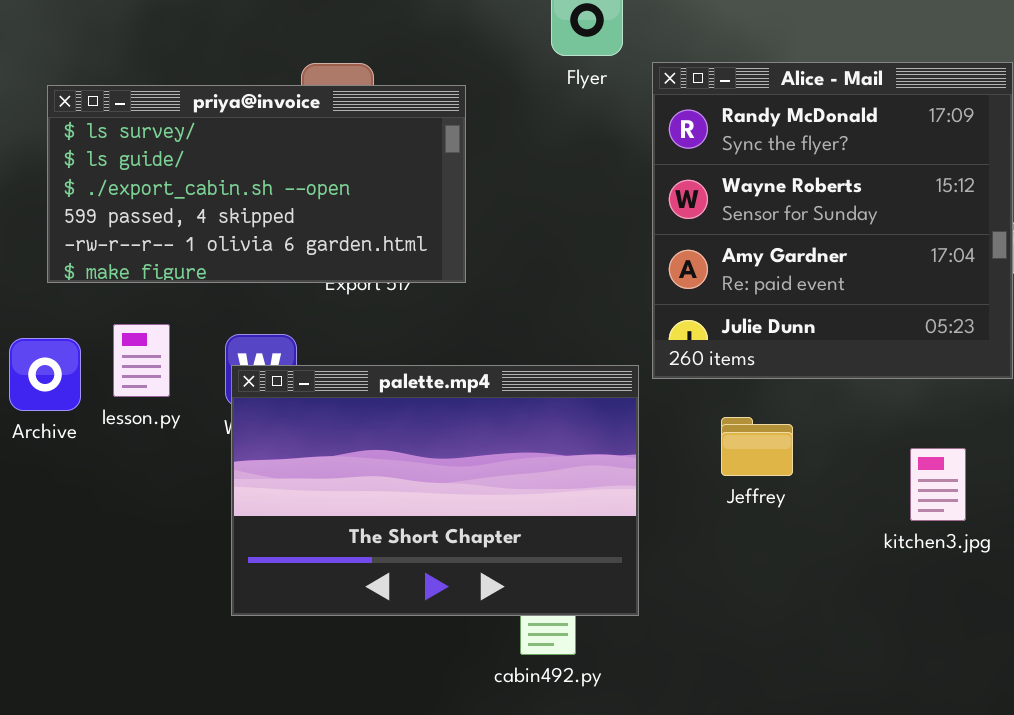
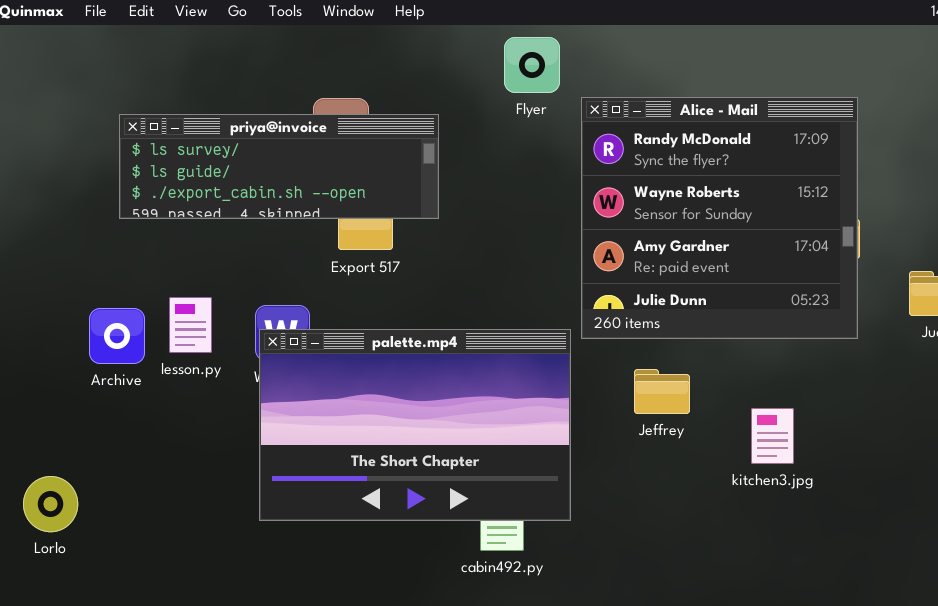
priya@invoice: [47,85,466,283] -> [119,114,439,219], resized
kitchen3.jpg: [910,448,966,521] -> [751,408,794,464], moved

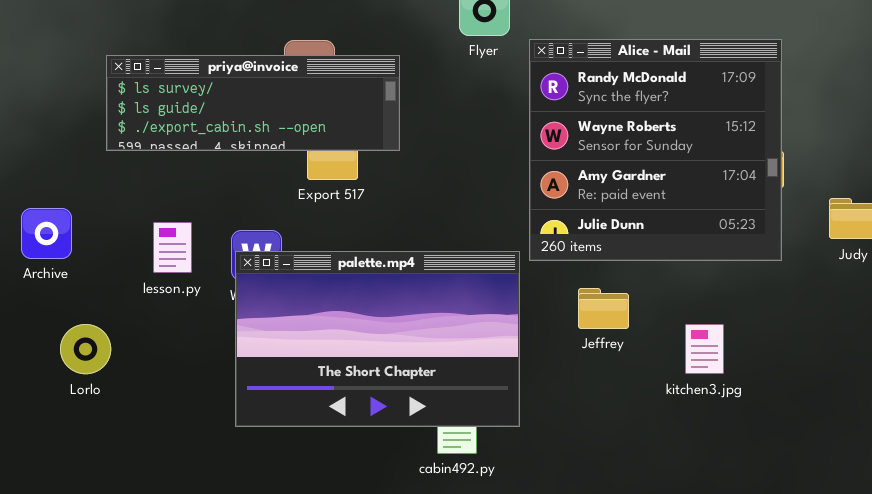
Archive: [89,308,145,364] -> [21,208,72,259], moved
Lorlo: [23,476,78,532] -> [60,324,111,374], moved

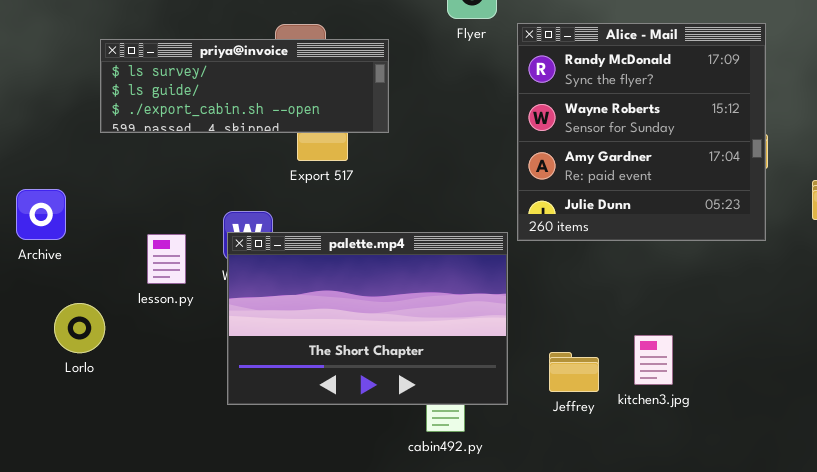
lesson.py: [153,222,192,273] -> [147,234,186,284], moved
Jeffrey: [578,288,629,329] -> [549,352,599,392], moved
kitchen3.jpg: [685,324,724,374] -> [634,335,673,385], moved

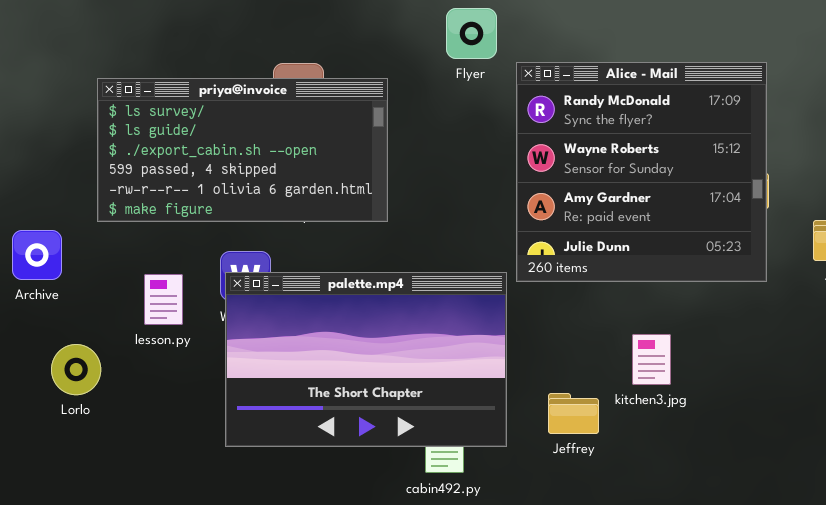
priya@invoice: [100,39,389,133] -> [97,78,388,222], resized
kitchen3.jpg: [634,335,673,385] -> [632,334,671,385], moved

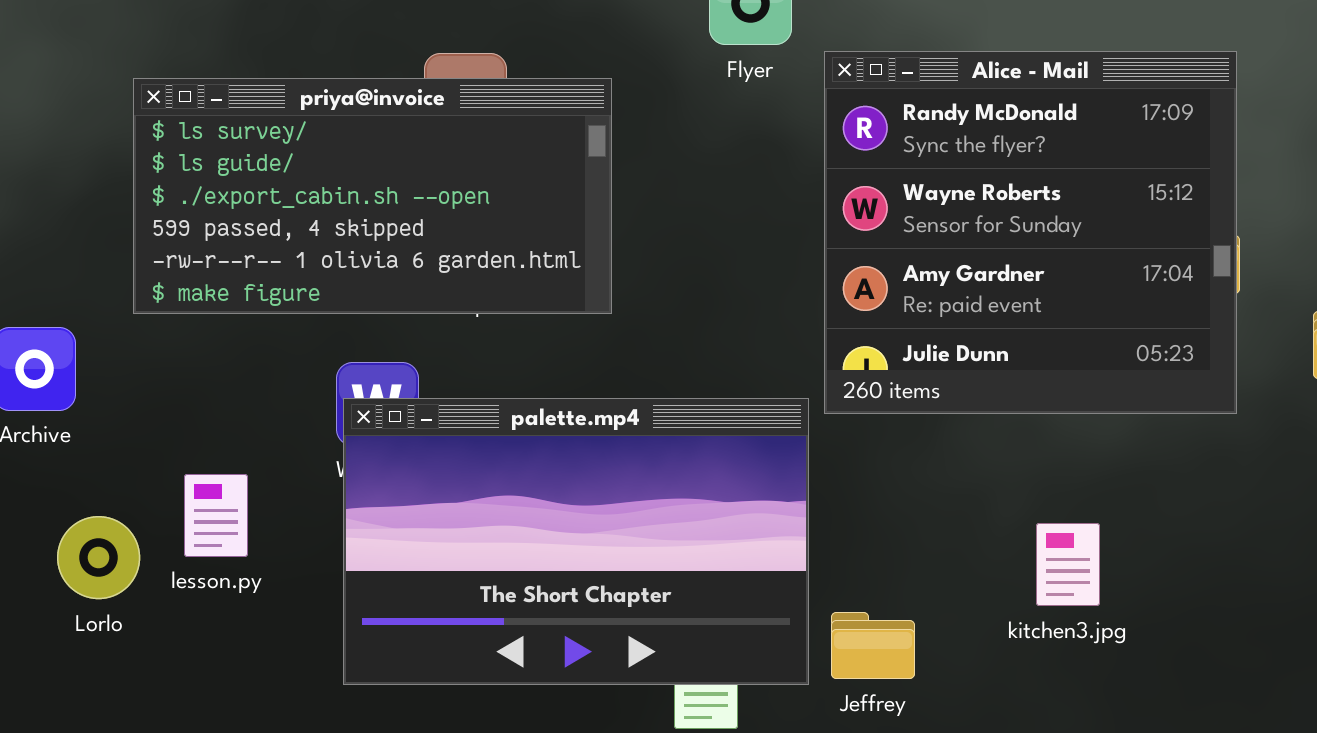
lesson.py: [144,274,183,325] -> [184,474,248,557], moved
kitchen3.jpg: [632,334,671,385] -> [1036,523,1100,606], moved
Jeffrey: [548,393,599,434] -> [831,612,915,679], moved

